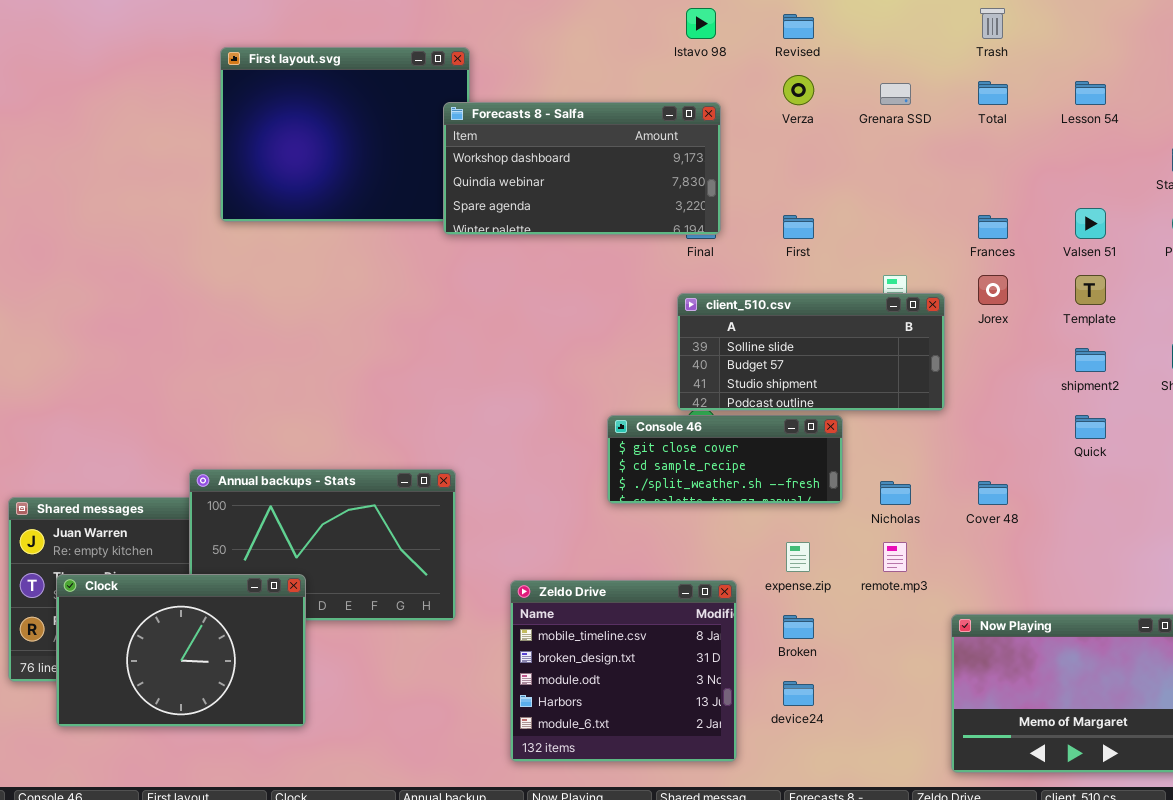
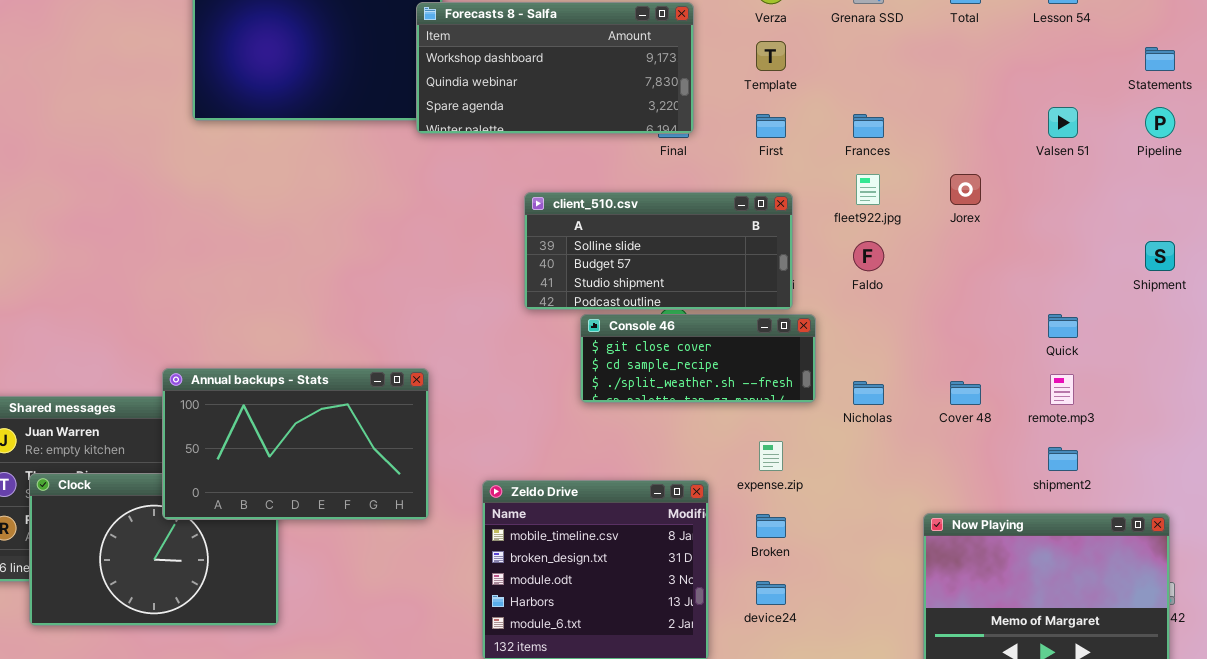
Frances: [978,215,1008,239] -> [853,114,884,138], moved
Template: [1075,275,1106,305] -> [756,41,786,71], moved
client_510.csv: [677,293,945,411] -> [524,192,793,310], moved
shipment2: [1075,348,1106,372] -> [1048,447,1078,471], moved
Annual backups - Stats: [189,469,456,621] -> [162,368,429,520], raised
remote.mp3: [883,542,907,572] -> [1050,374,1074,405], moved

